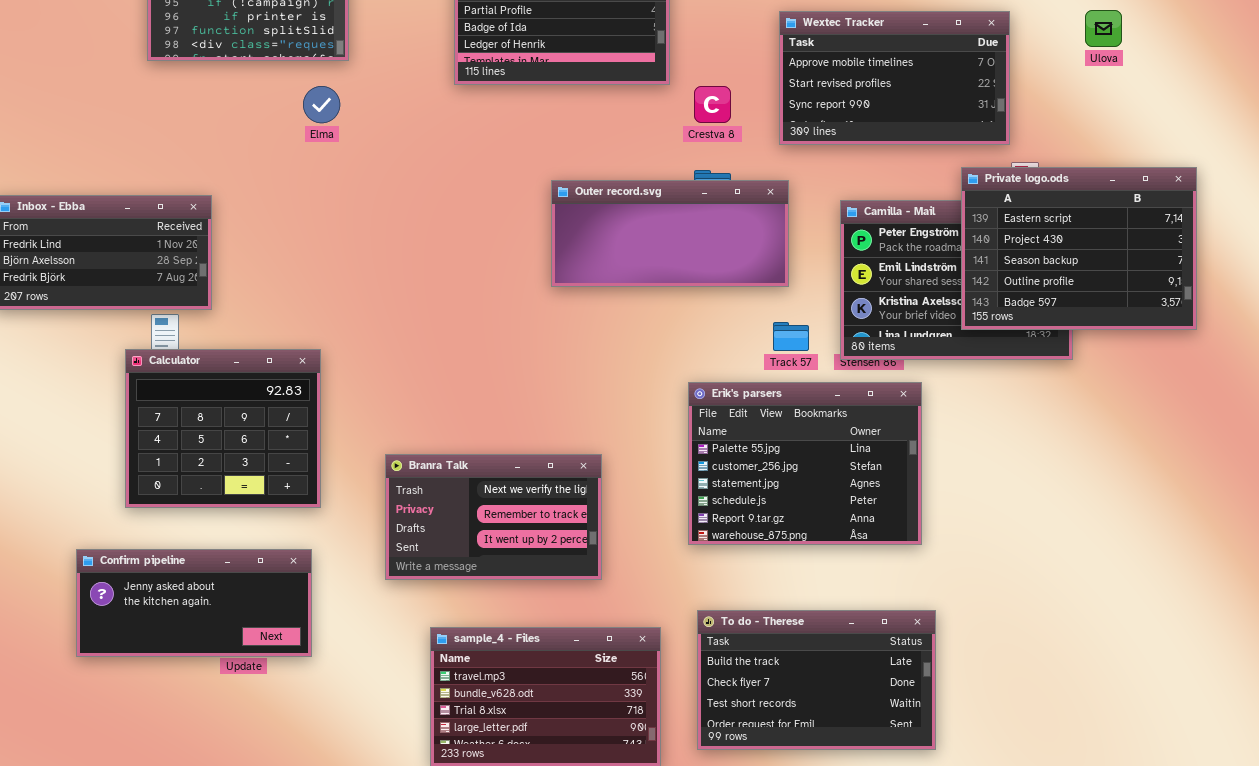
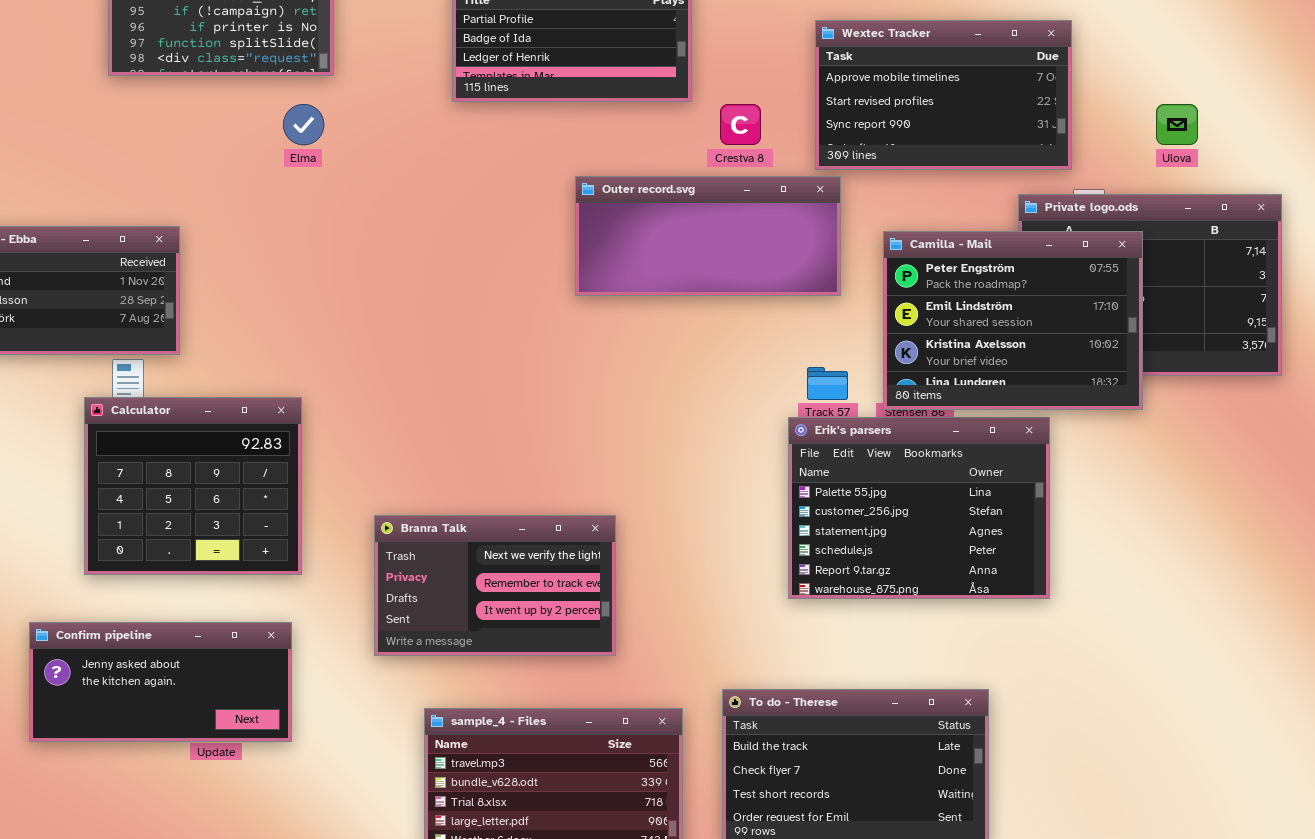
Ulova: [1085,10,1122,47] -> [1156,104,1198,145], moved
Outer record.svg: [551,180,789,287] -> [575,176,841,296], moved
Camilla - Mail: [840,200,1073,360] -> [883,231,1143,410], raised
Erik's parsers: [688,382,922,545] -> [788,417,1050,599], moved

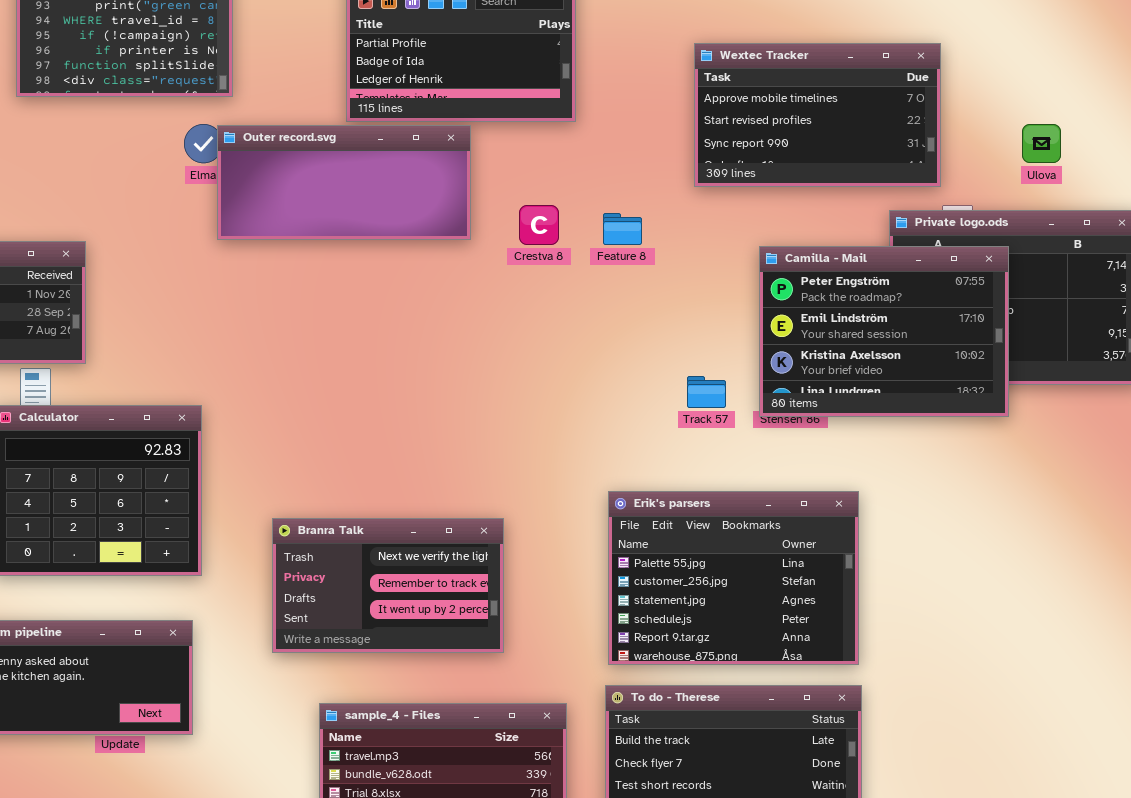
Crestva 8: [720,104,761,145] -> [519,205,559,245], moved
Outer record.svg: [575,176,841,296] -> [217,125,471,240], moved
Erik's parsers: [788,417,1050,599] -> [608,491,859,665], moved

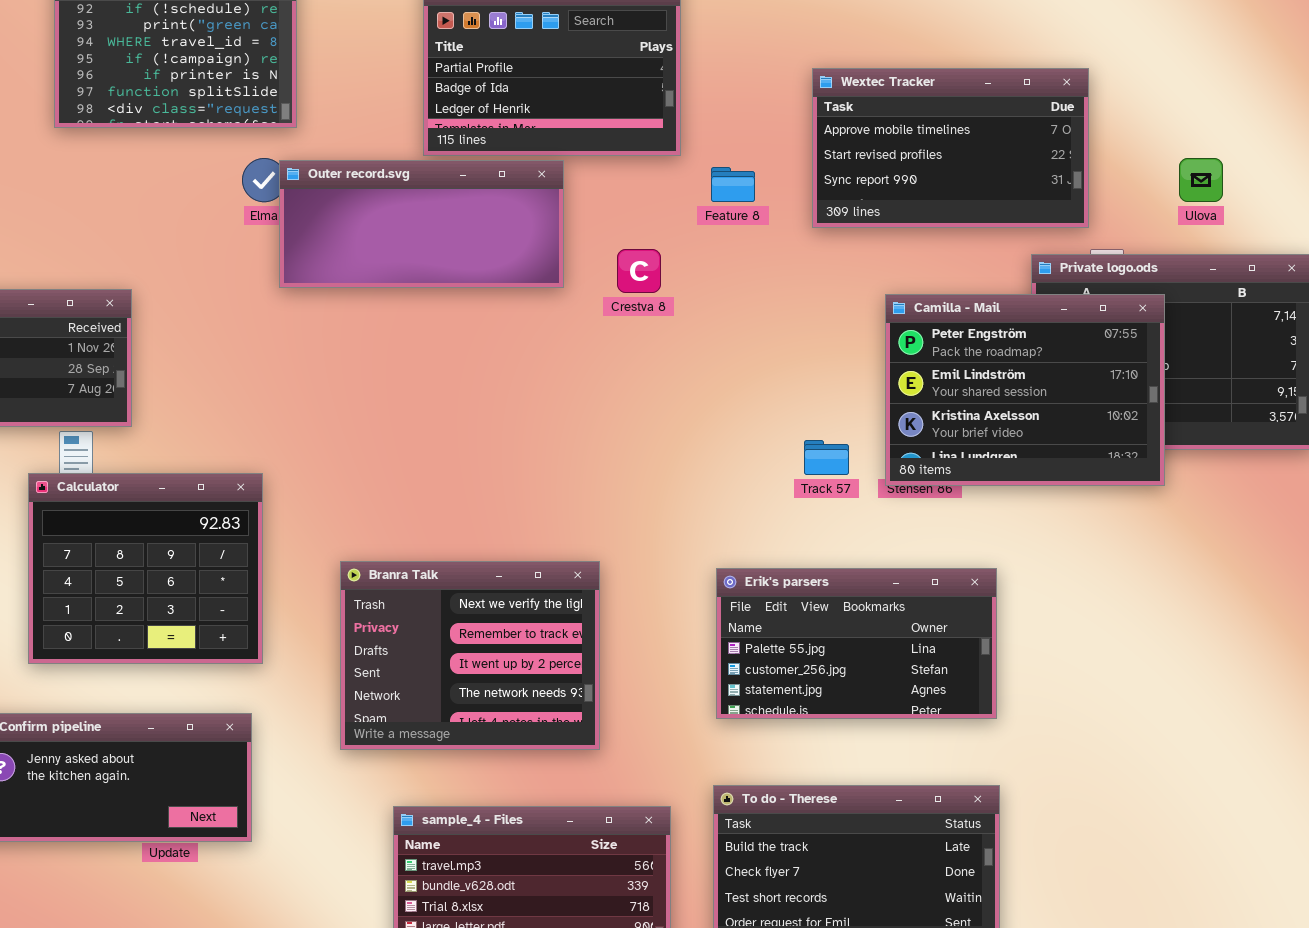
Feature 8: [603,213,642,245] -> [711,167,755,202], moved
Erik's parsers: [608,491,859,665] -> [716,568,997,719], resized
Branra Talk: [272,518,504,653] -> [340,561,600,750], resized

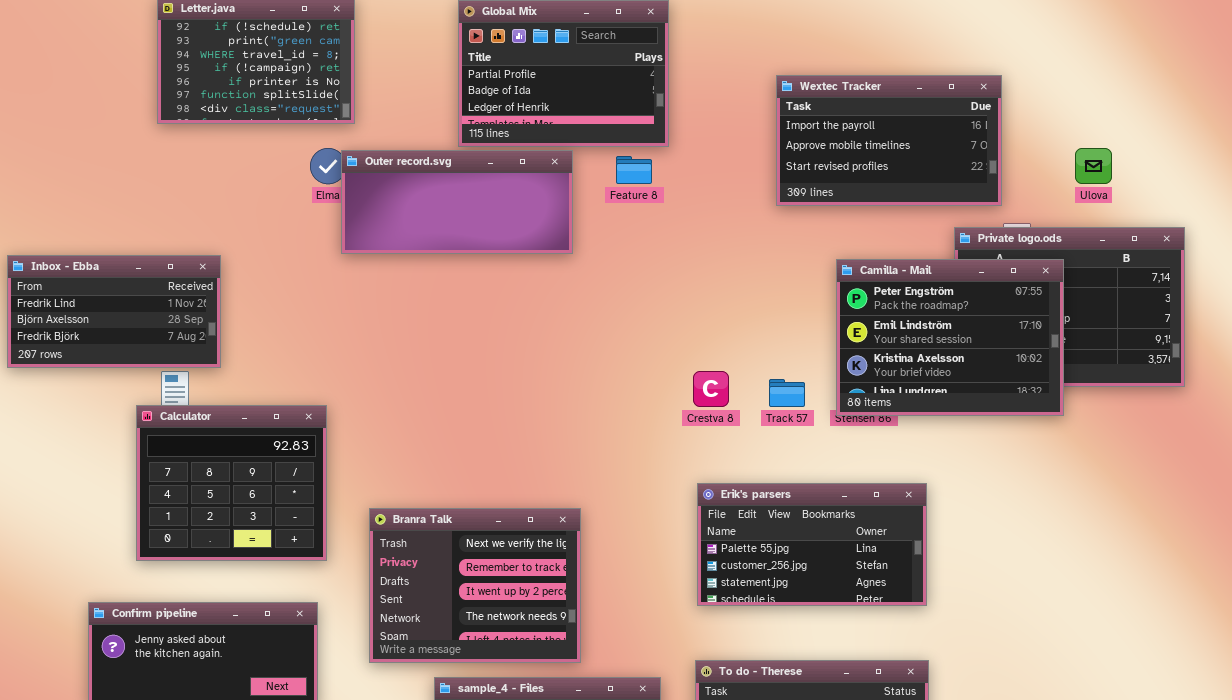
Wextec Tracker: [812,68,1089,228] -> [776,75,1002,206], scrolled up 1 row
Feature 8: [711,167,755,202] -> [616,156,652,184], moved
Crestva 8: [617,249,661,293] -> [693,371,729,407], moved
Branra Talk: [340,561,600,750] -> [369,508,581,663], moved

